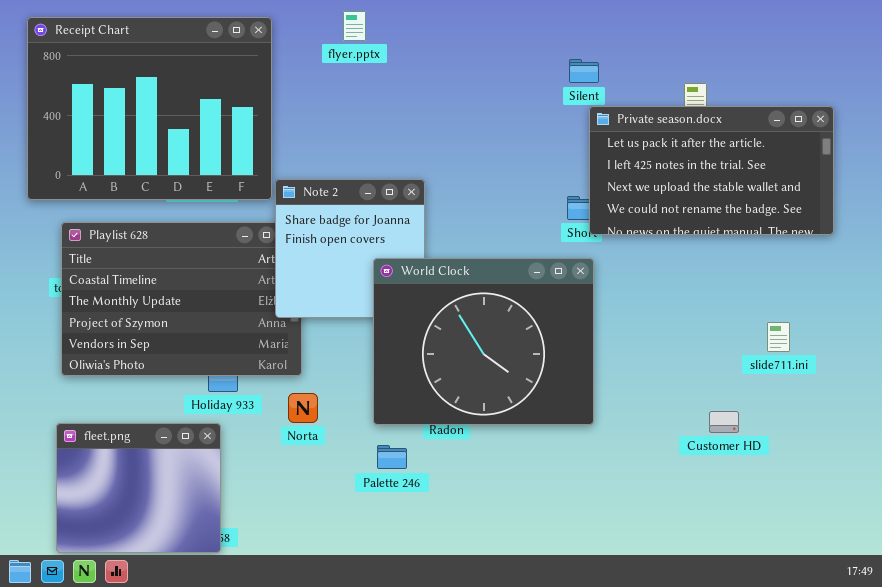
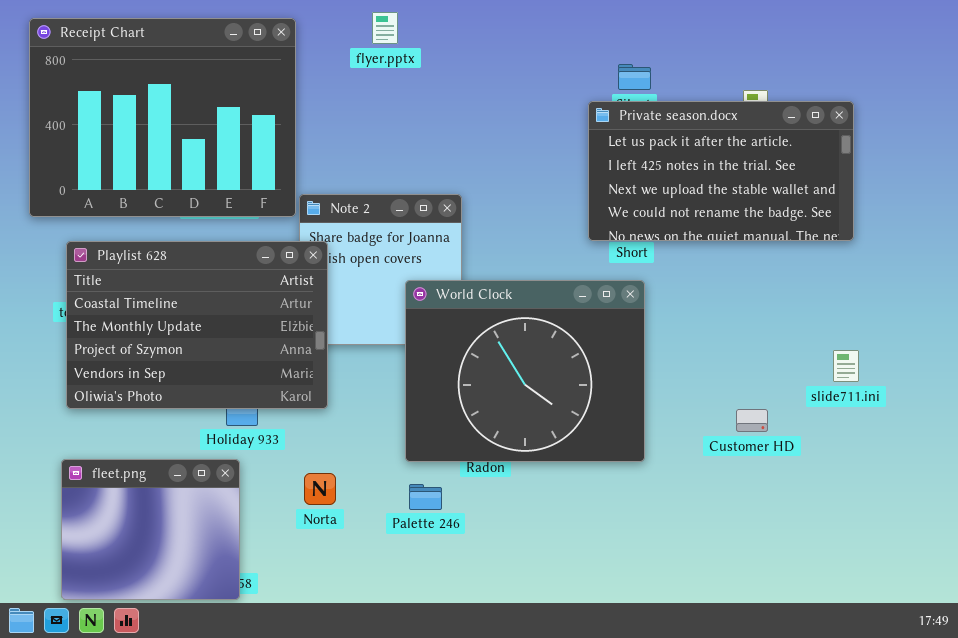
Private season.docx: [589,106,834,235] -> [588,101,854,241], moved
Playlist 628: [61,222,302,376] -> [66,241,328,409], raised
Norta: [288,393,318,423] -> [304,473,336,505], moved
Customer HD: [709,411,739,433] -> [736,409,768,432], moved

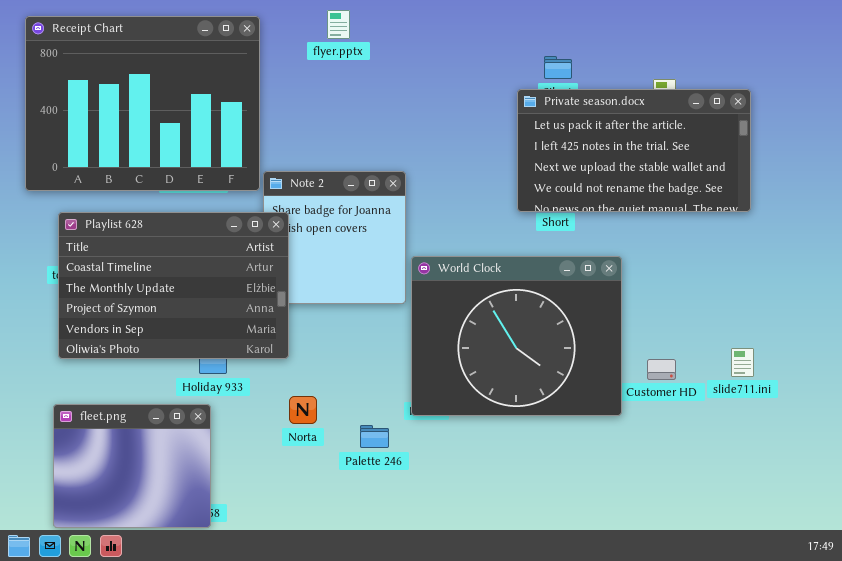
World Clock: [405,280,645,462] -> [411,256,622,416], moved
slide711.ini: [833,350,859,382] -> [731,348,754,377], moved
Norta: [304,473,336,505] -> [289,396,317,424], moved

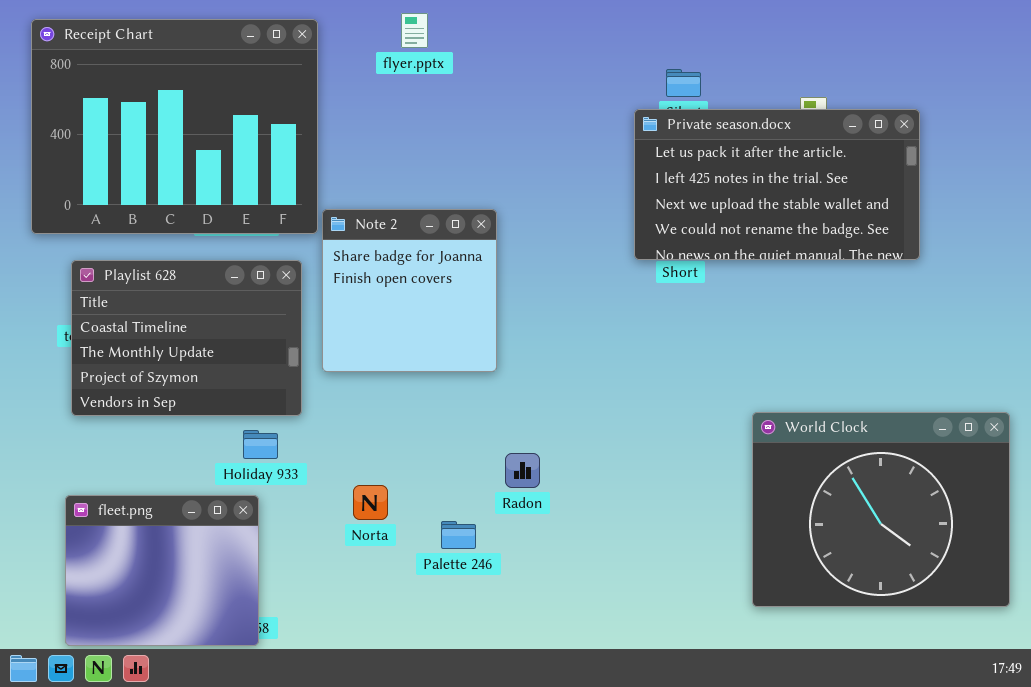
Playlist 628: [58,212,289,359] -> [71,260,302,416], resized
World Clock: [411,256,622,416] -> [752,412,1010,607], moved

